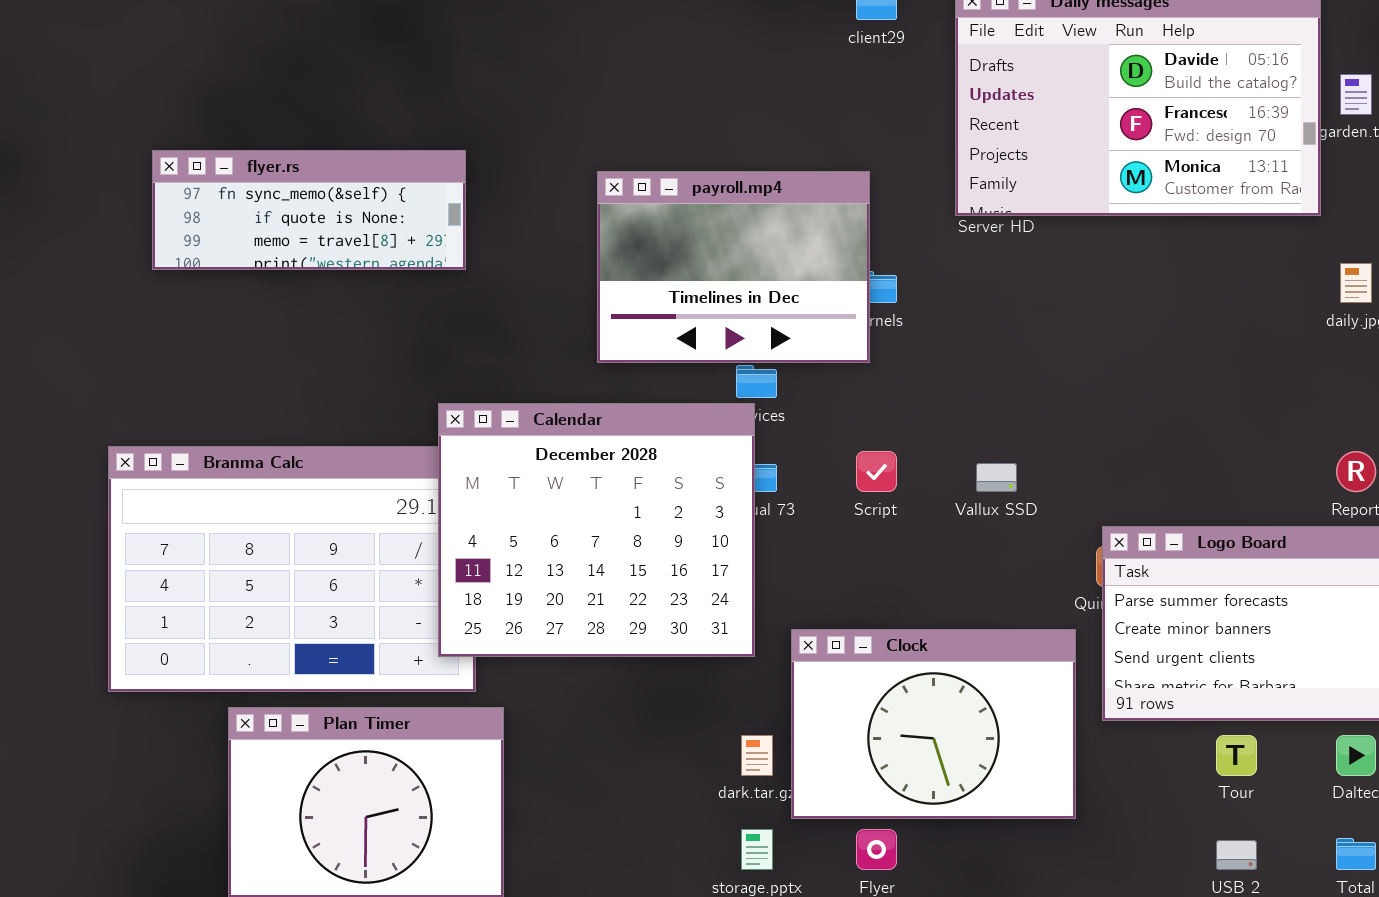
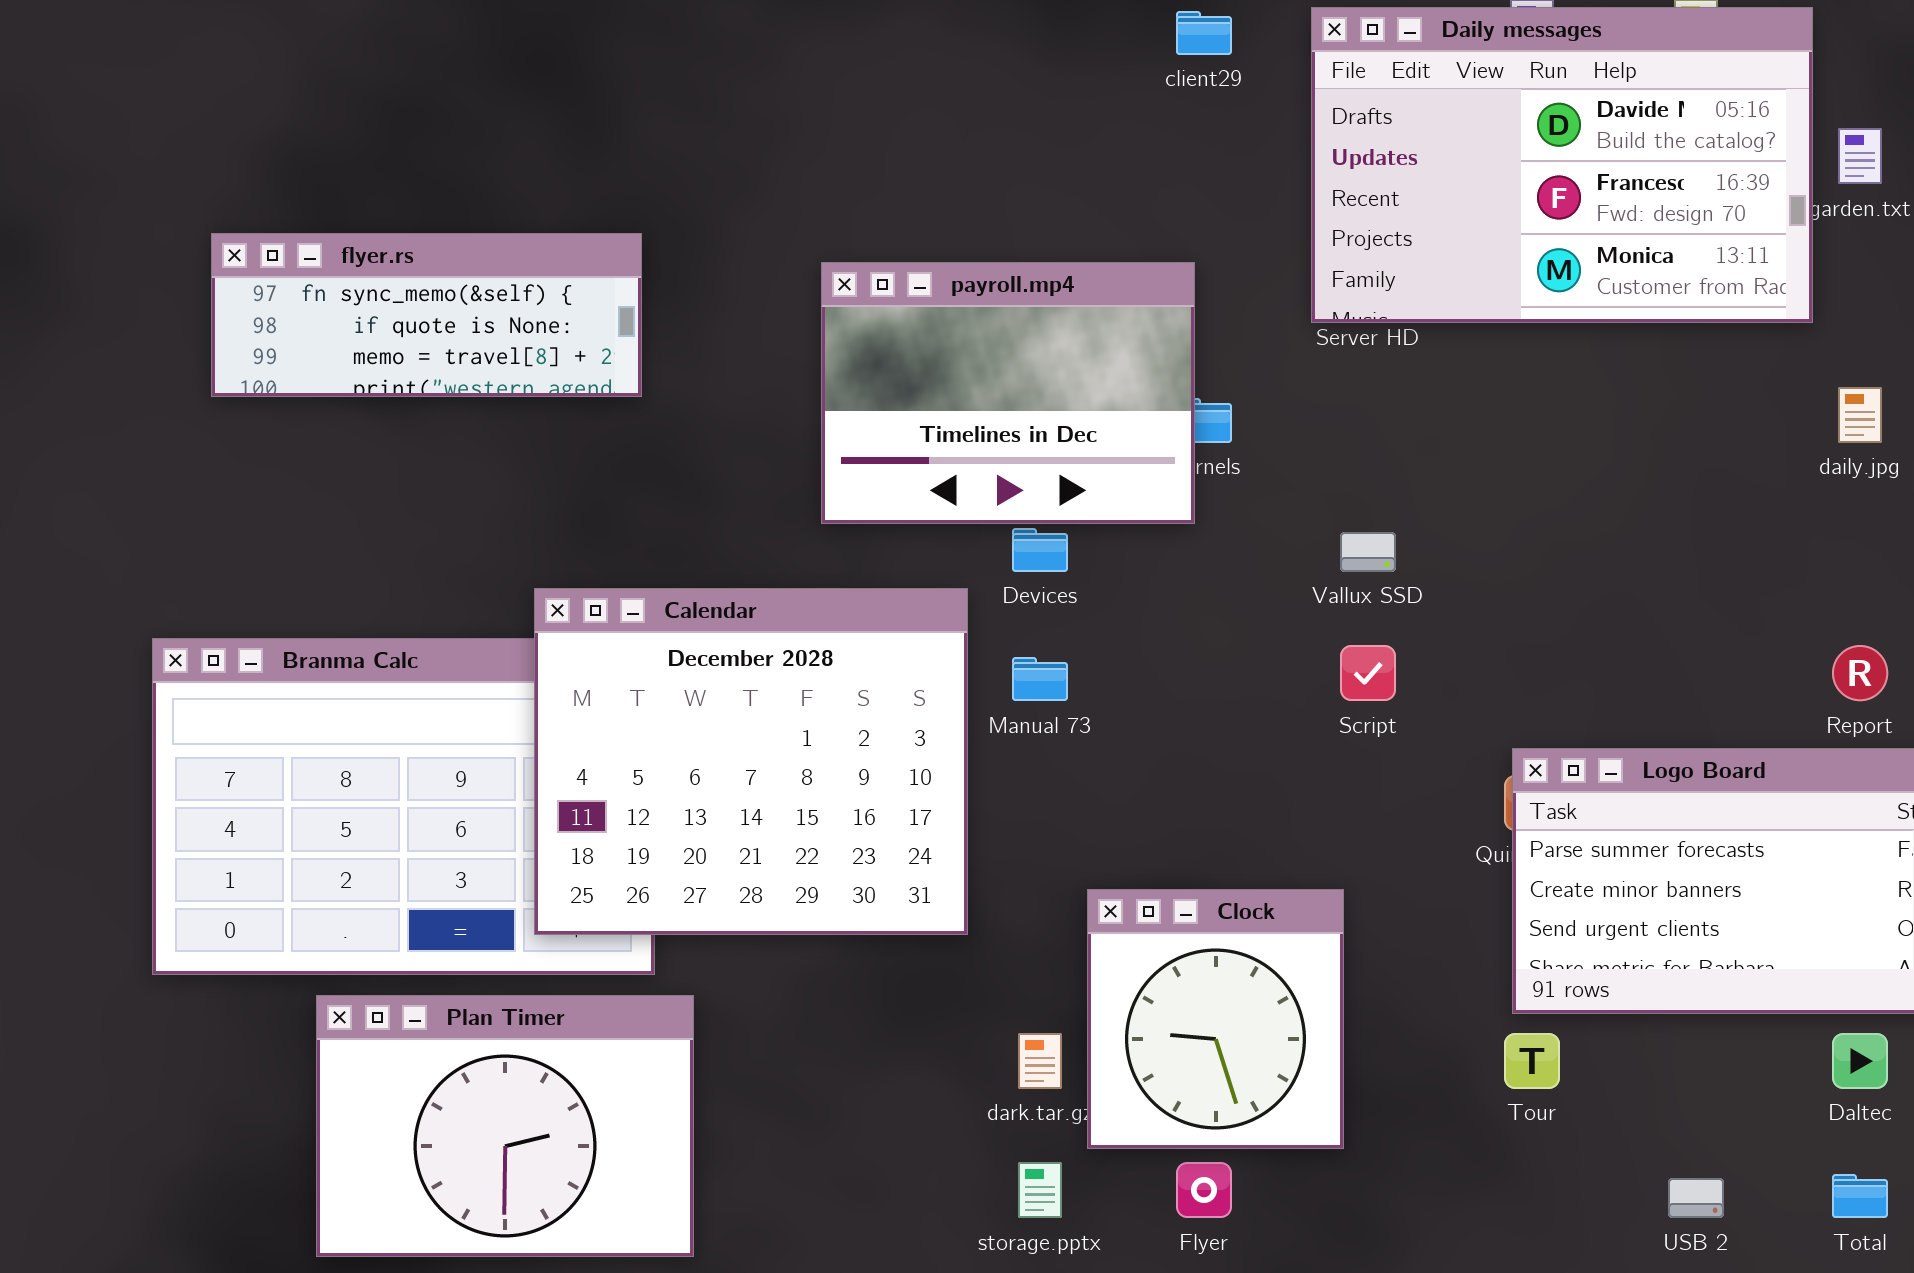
Calendar: [438,403,755,657] -> [534,588,968,935], moved
Script: [856,451,897,492] -> [1340,645,1396,701], moved
Vallux SSD: [976,463,1017,492] -> [1340,532,1396,572], moved
Clock: [791,629,1076,819] -> [1087,889,1344,1149], resized
Tour: [1216,735,1257,776] -> [1504,1033,1560,1089], moved

